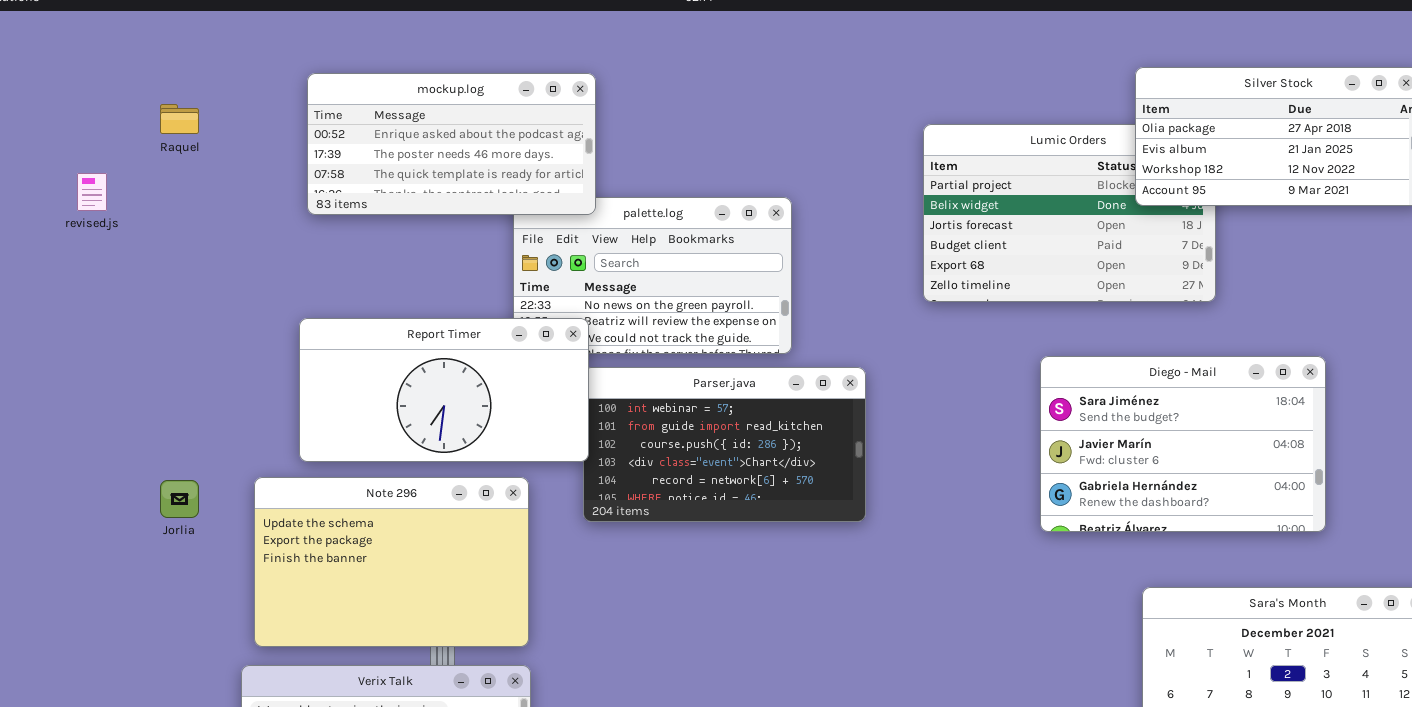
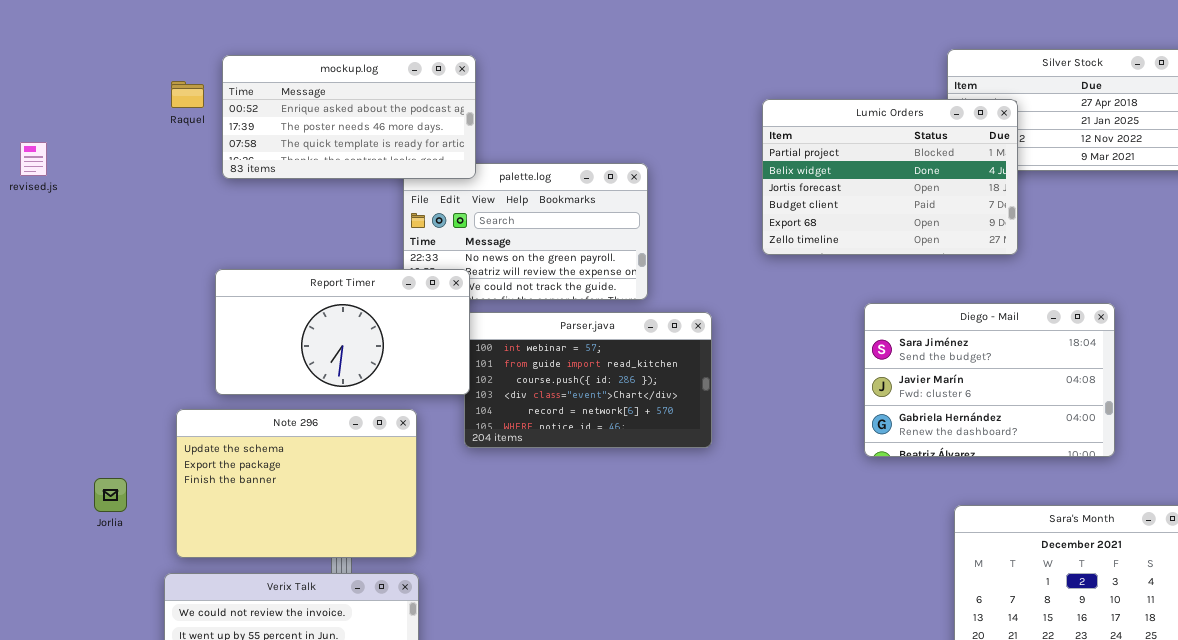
Raquel: [160,104,199,134] -> [171,81,204,108], moved
Lumic Orders: [923,124,1216,302] -> [762,99,1018,255], raised
Jorlia: [160,480,199,518] -> [94,478,127,512], moved

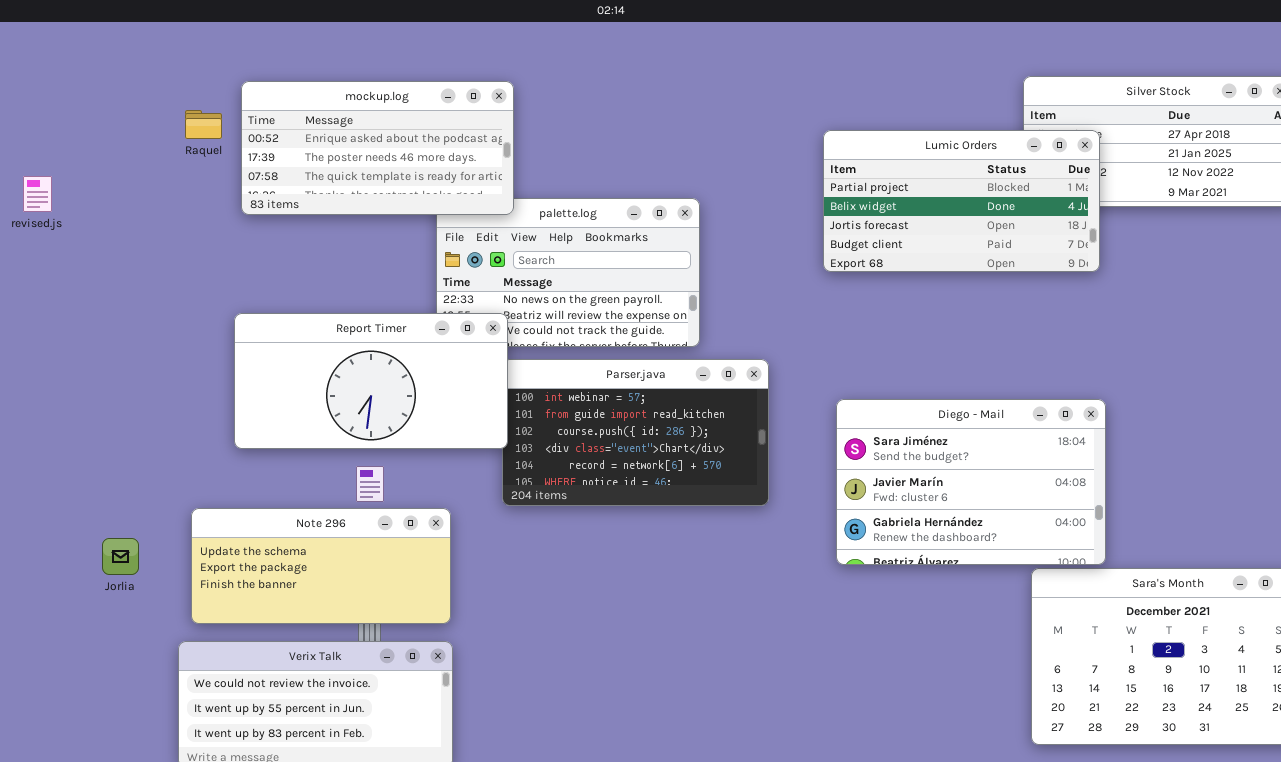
Lumic Orders: [762,99,1018,255] -> [823,130,1100,272], resized
Diego - Mail: [864,303,1115,457] -> [836,399,1106,565], moved
Note 296: [176,409,417,558] -> [191,508,451,624], resized

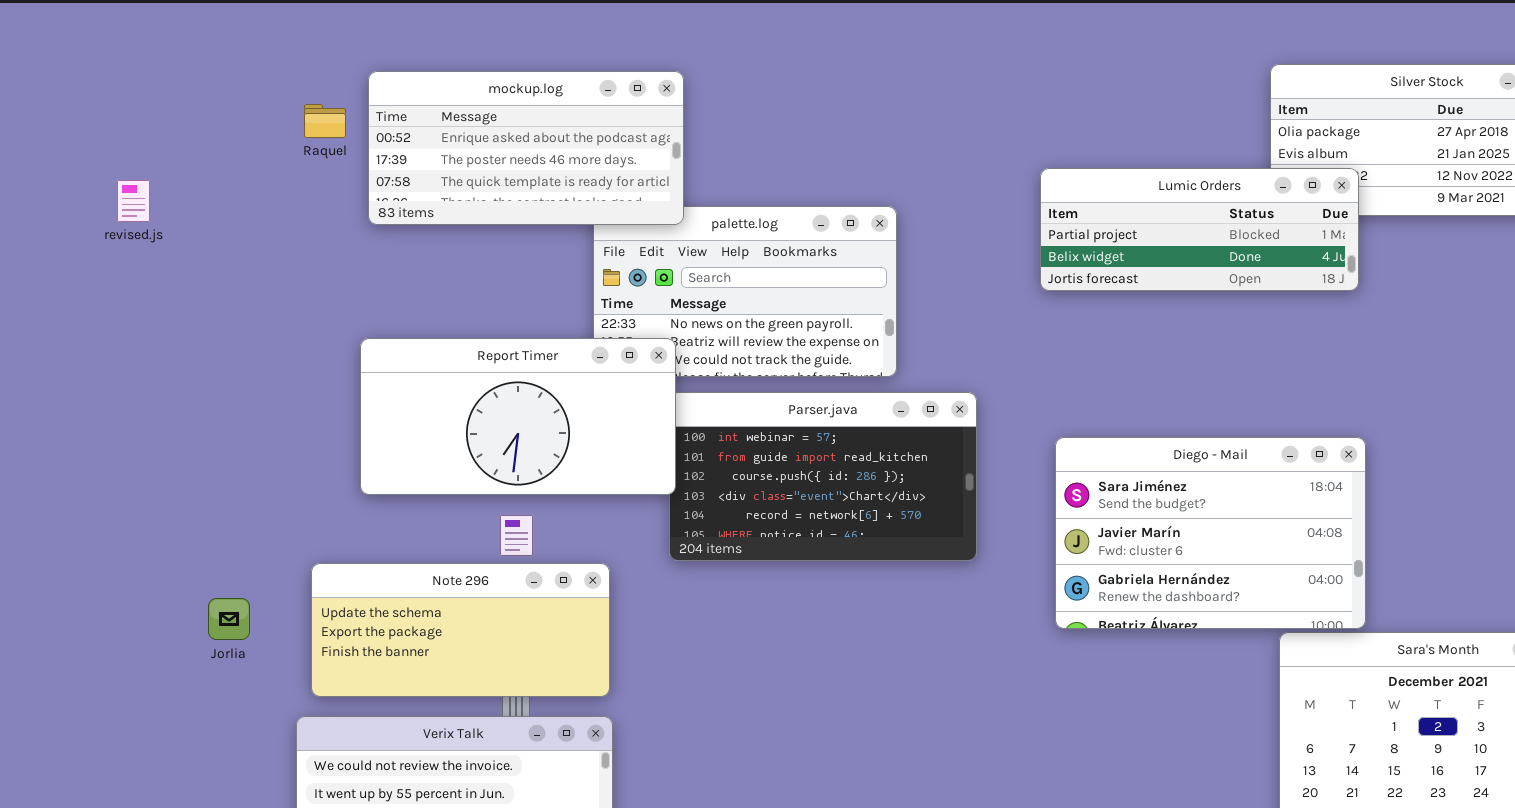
Lumic Orders: [823,130,1100,272] -> [1040,168,1359,291], resized

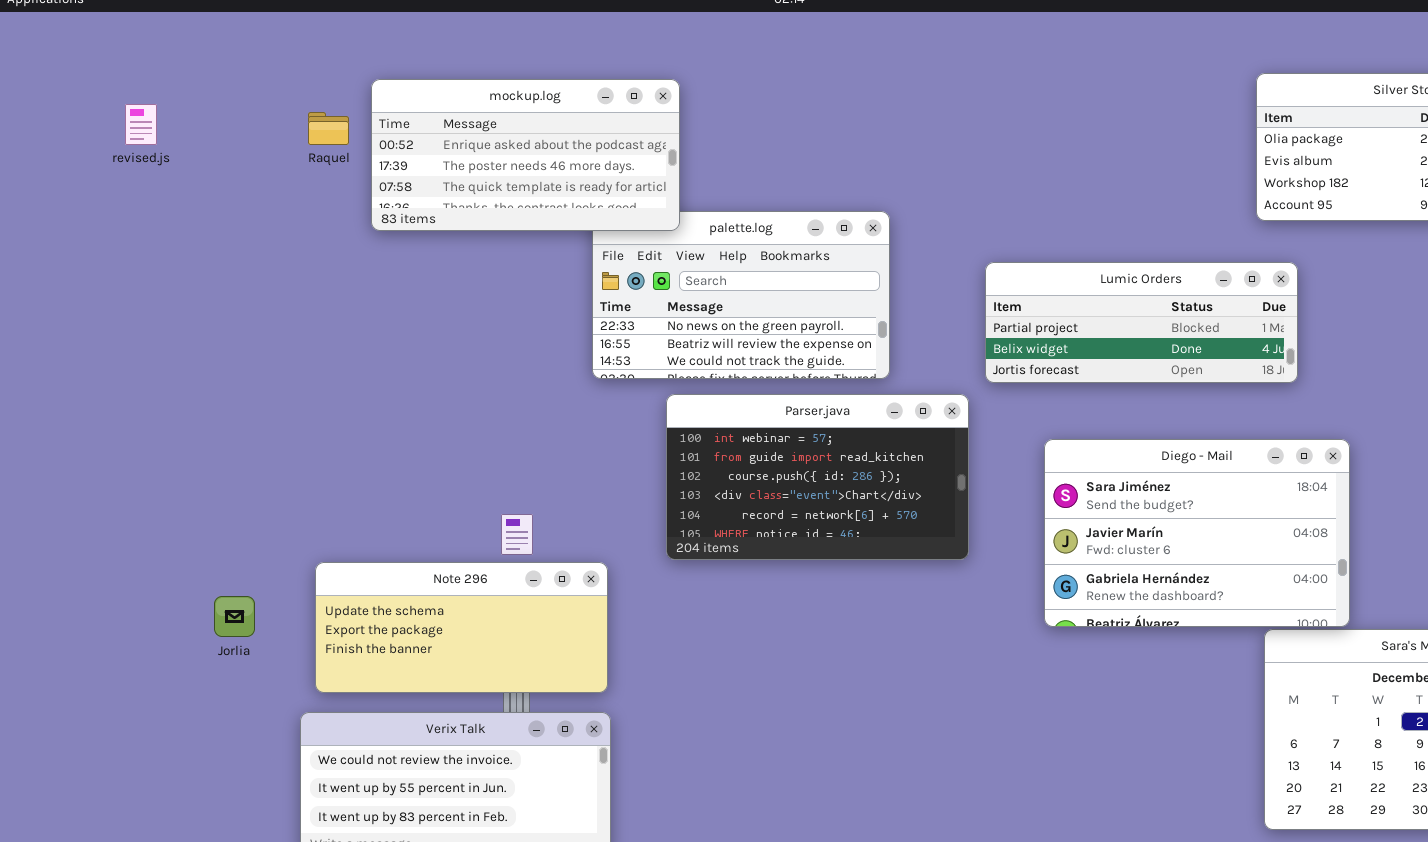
Lumic Orders: [1040,168,1359,291] -> [985,262,1298,383], moved
revised.js: [117,180,150,222] -> [125,104,157,145], moved
Report Timer: [360,338,676,495] -> none, closed

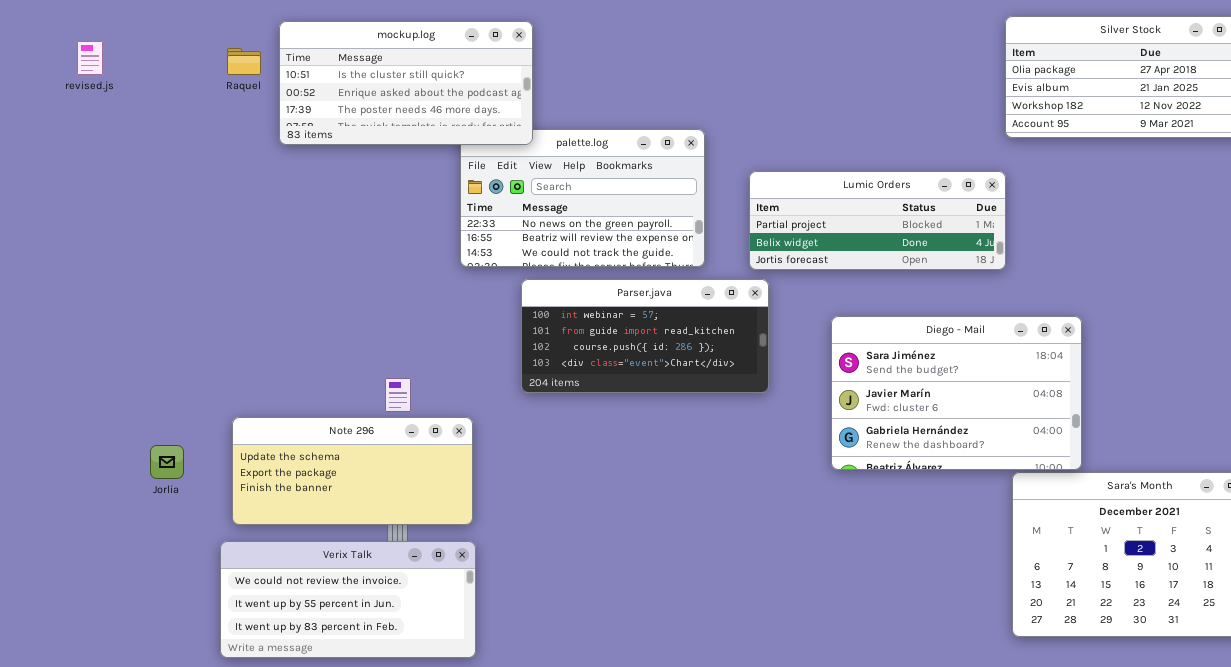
mockup.log: [371,79,680,231] -> [279,21,533,145], scrolled up 1 row
Lumic Orders: [985,262,1298,383] -> [749,171,1006,270], moved
Parser.java: [666,394,969,560] -> [521,279,769,393], resized

